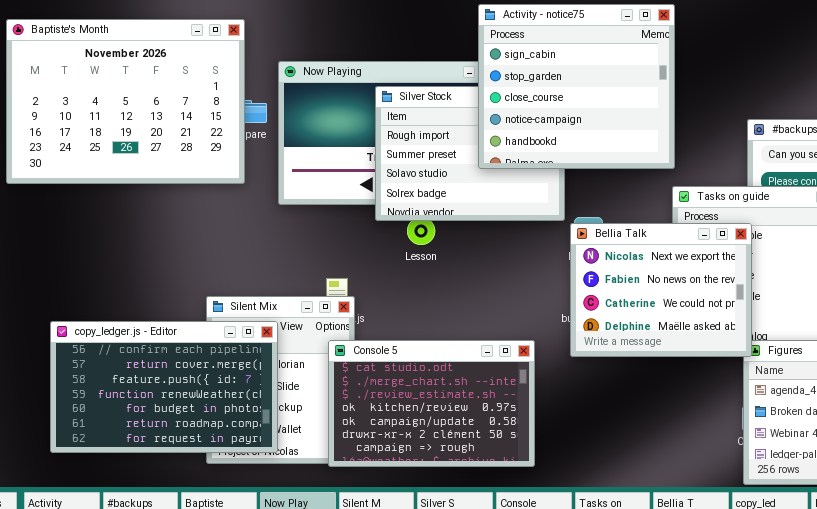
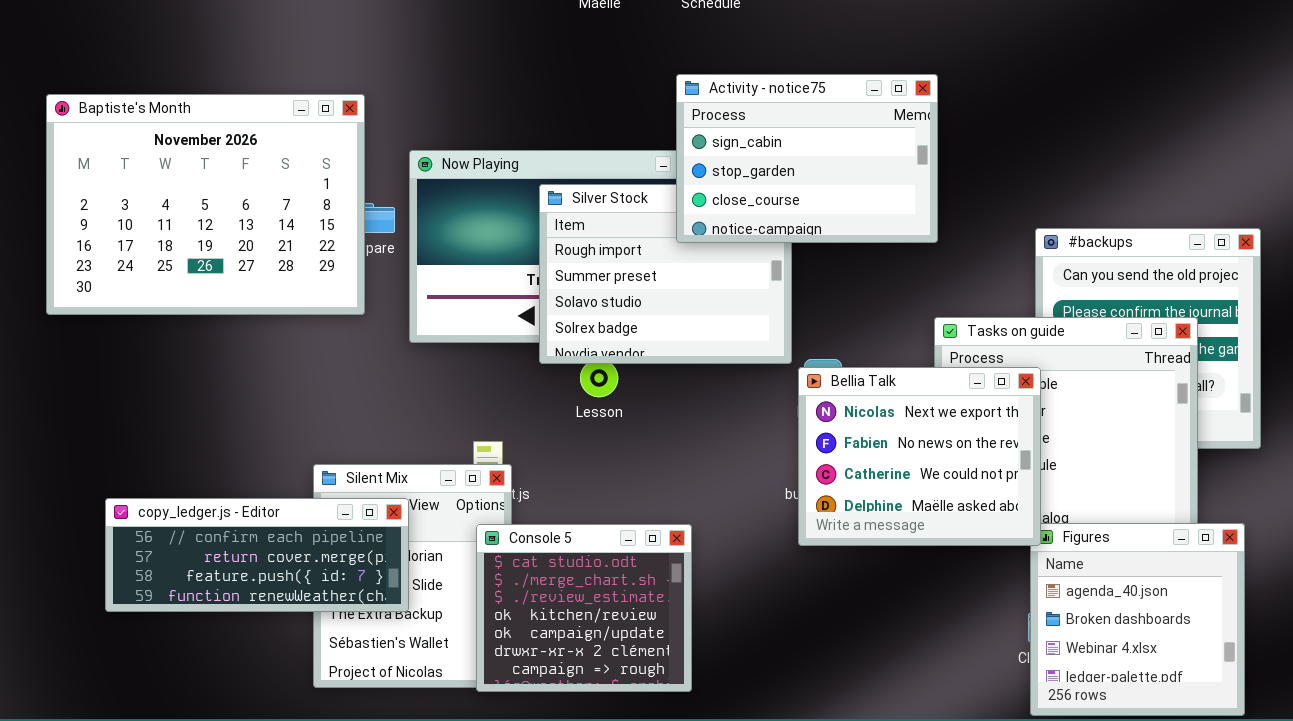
Activity - notice75: [478,4,675,169] -> [676,74,938,243], resized
copy_ledger.js - Editor: [50,321,278,453] -> [105,498,409,612], resized
Console 5: [328,340,535,467] -> [476,524,692,692], resized

